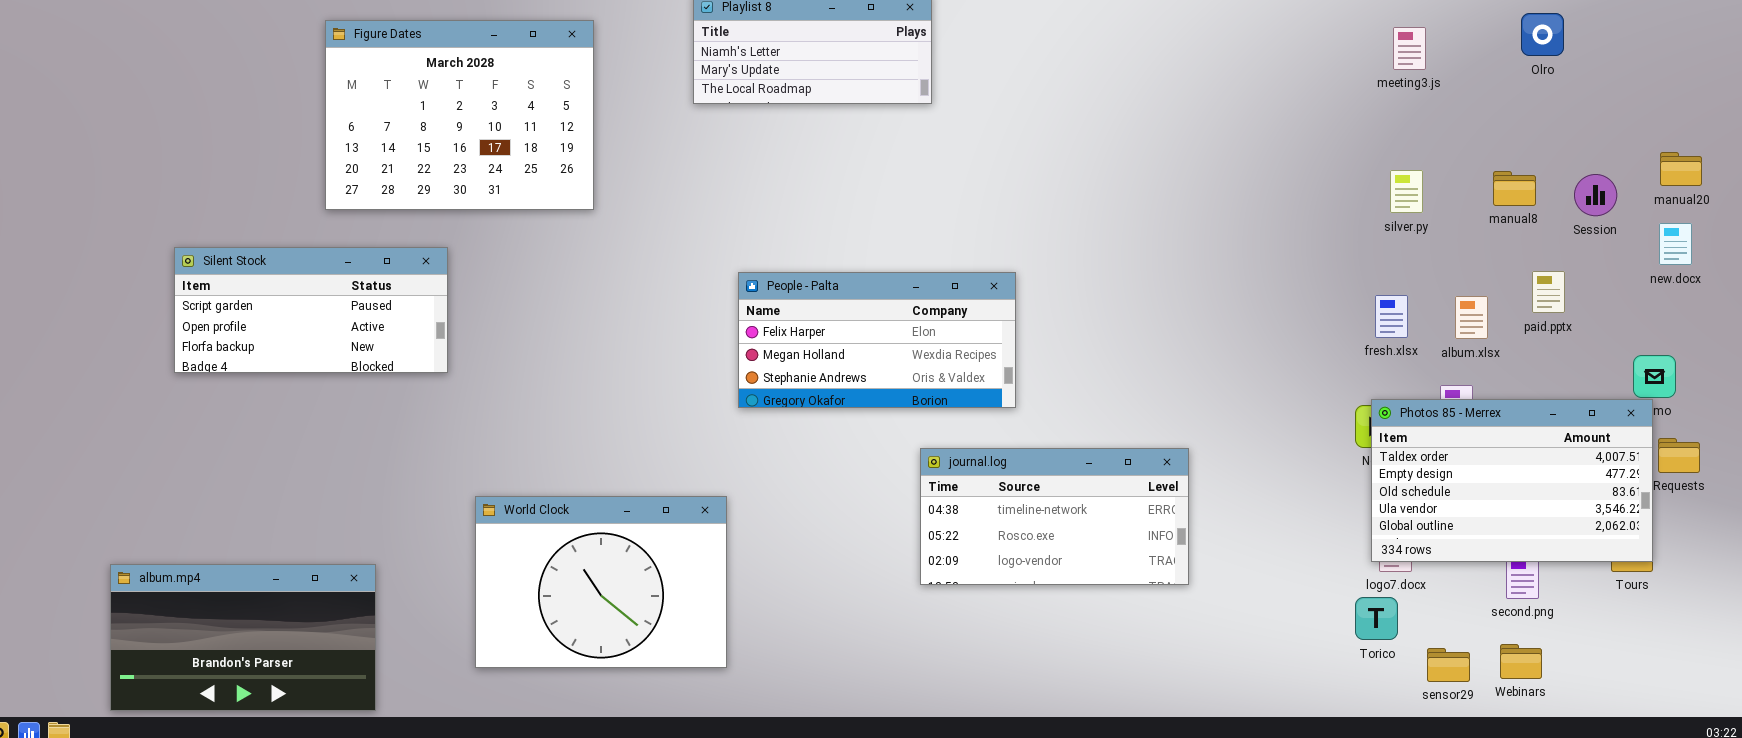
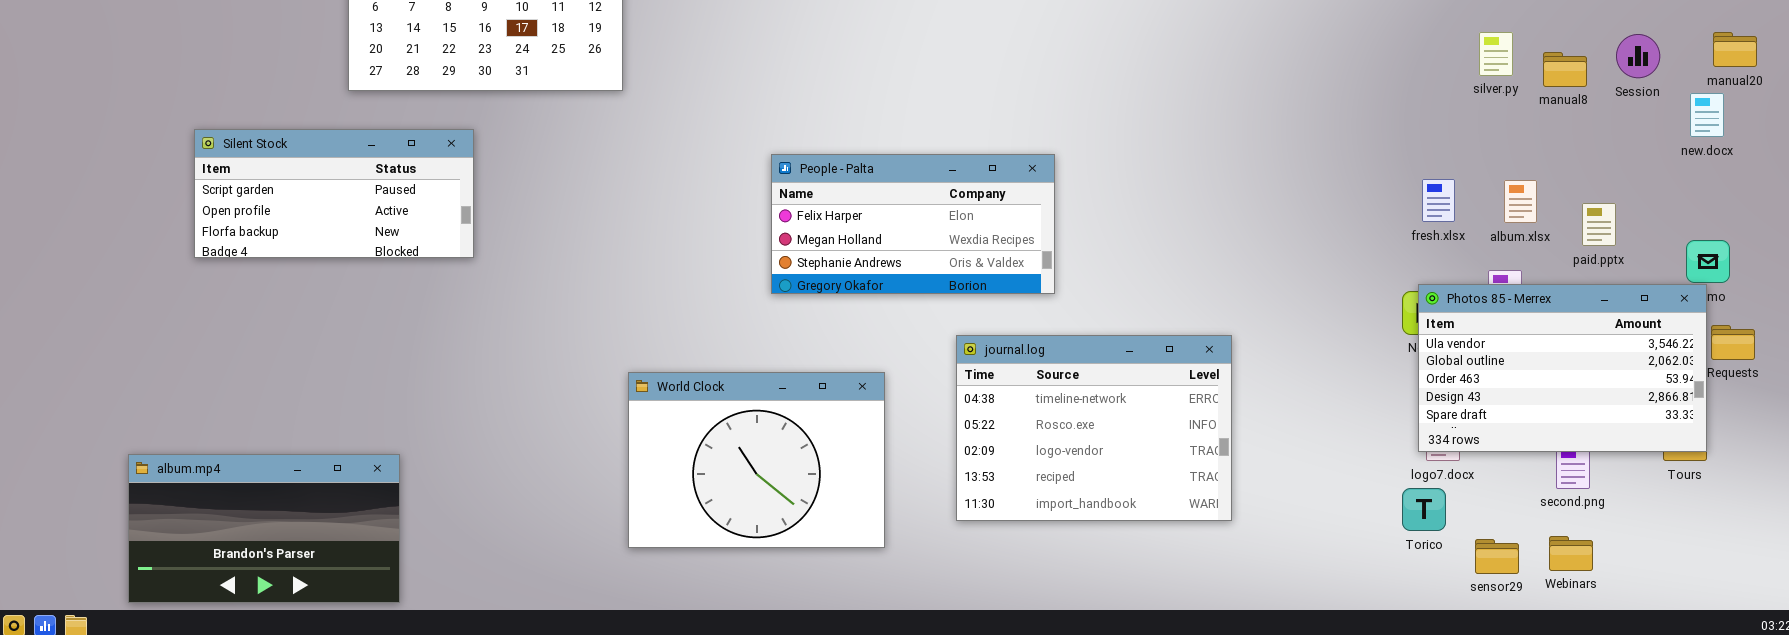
silver.py: [1390,170,1423,213] -> [1479,32,1513,76], moved
Session: [1574,174,1617,216] -> [1616,34,1660,78], moved
new.docx: [1659,223,1692,265] -> [1690,93,1724,137], moved
paid.pptx: [1532,271,1565,313] -> [1582,203,1616,246], moved
Photos 85 - Merrex: [1371,399,1653,562] -> [1418,284,1707,452], scrolled down 3 rows
journal.log: [920,448,1189,585] -> [956,335,1232,521], resized
World Clock: [475,496,727,668] -> [628,372,885,548], moved

